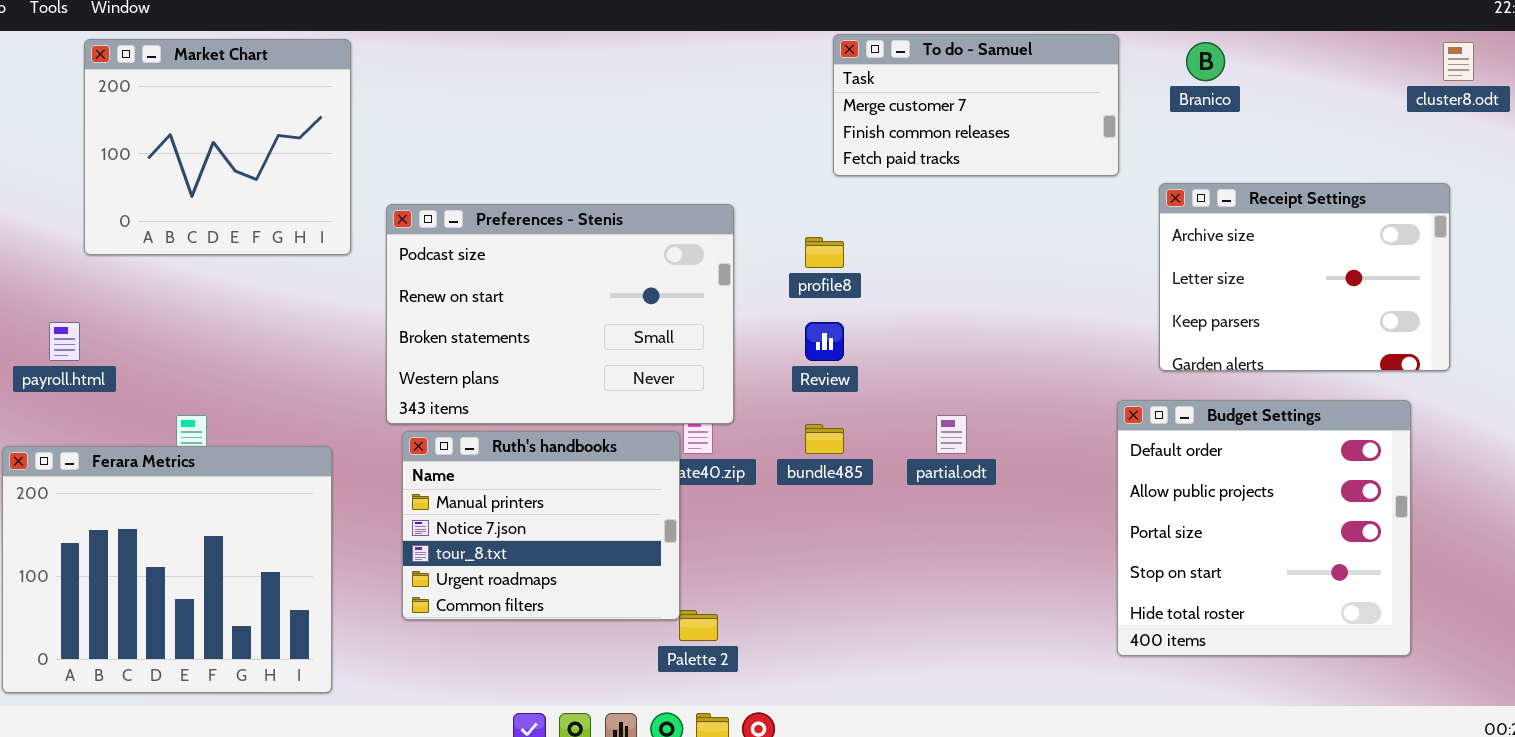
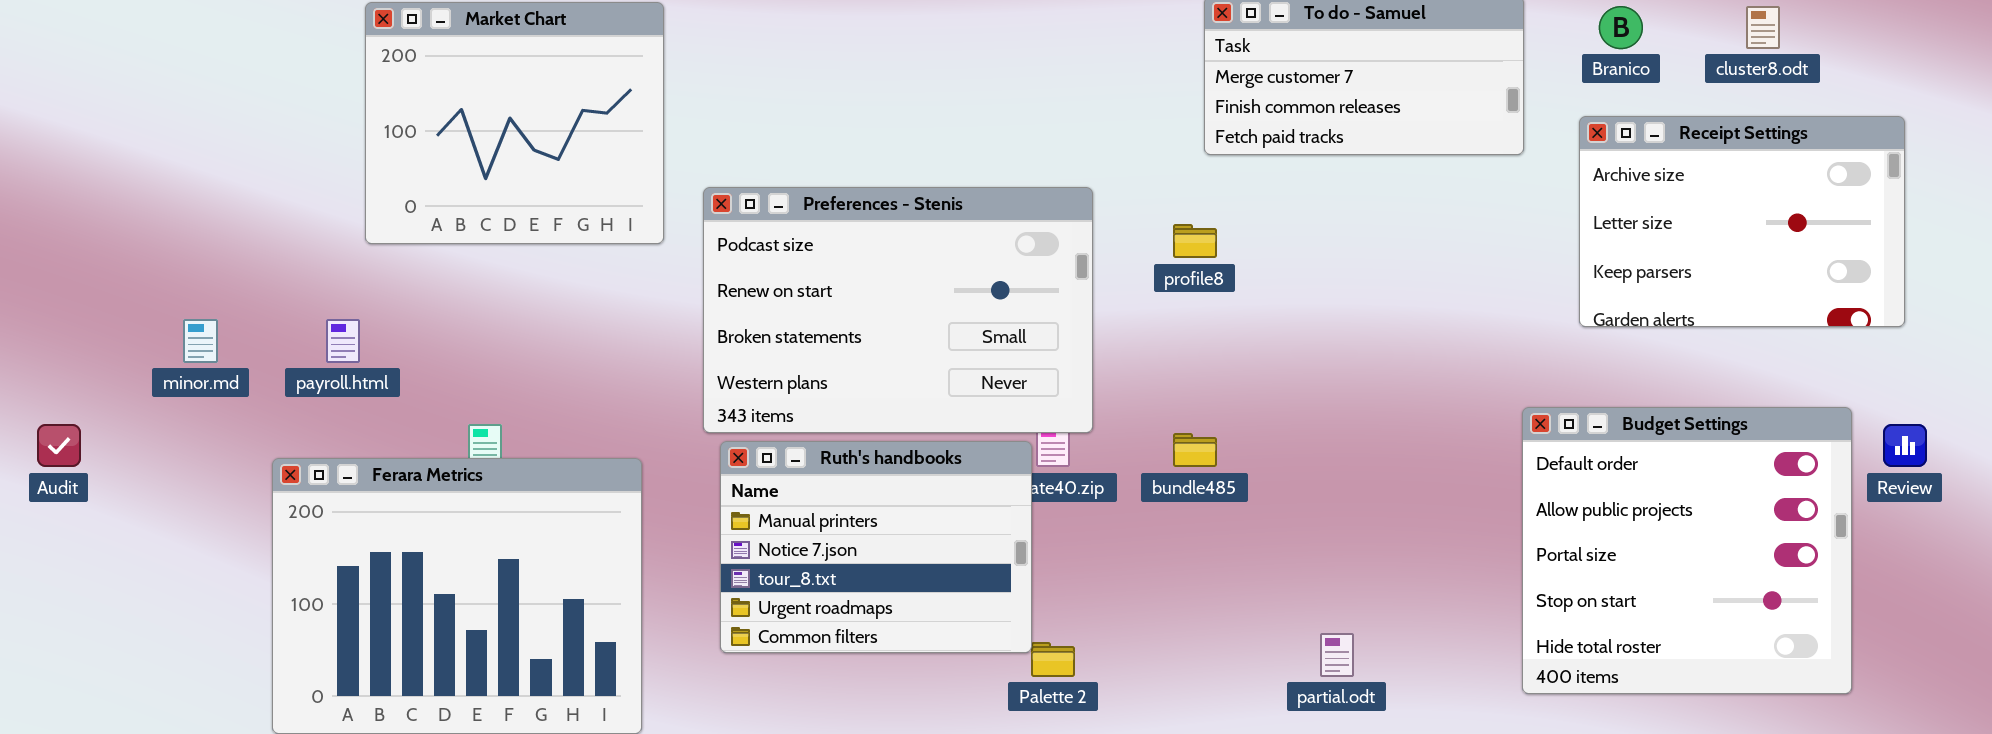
cluster8.odt: [1443,42,1474,81] -> [1746,6,1780,49], moved
Receipt Settings: [1159,183,1450,371] -> [1579,116,1905,327], moved
Review: [805,322,844,361] -> [1883,424,1927,467], moved
partial.odt: [936,415,967,454] -> [1320,633,1354,677], moved

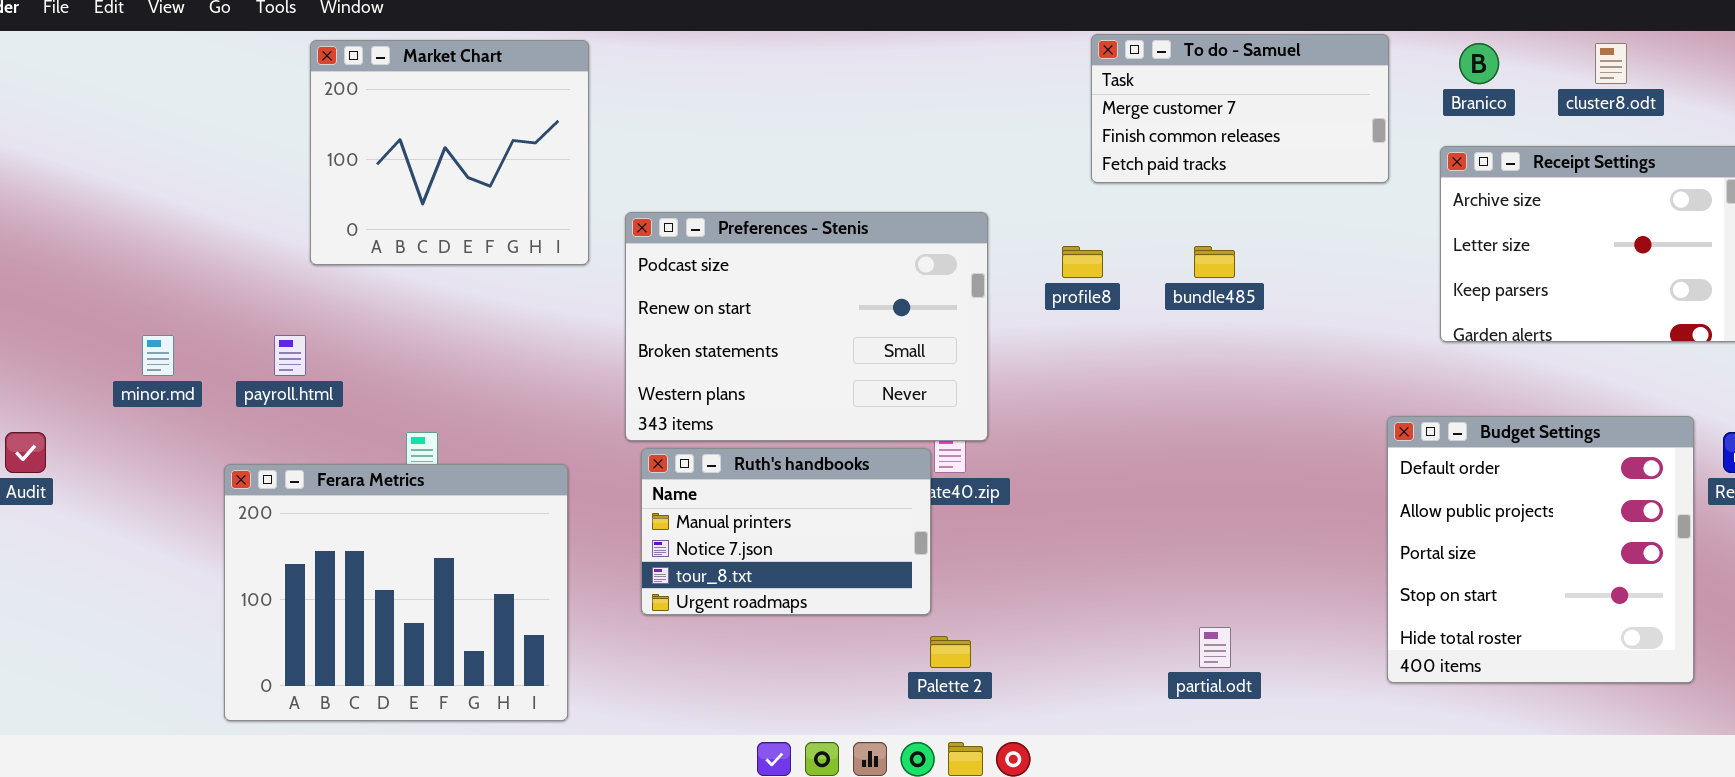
bundle485: [1173,433,1217,467] -> [1194,246,1235,278], moved
Ruth's handbooks: [720,441,1032,653] -> [641,448,931,615], resized

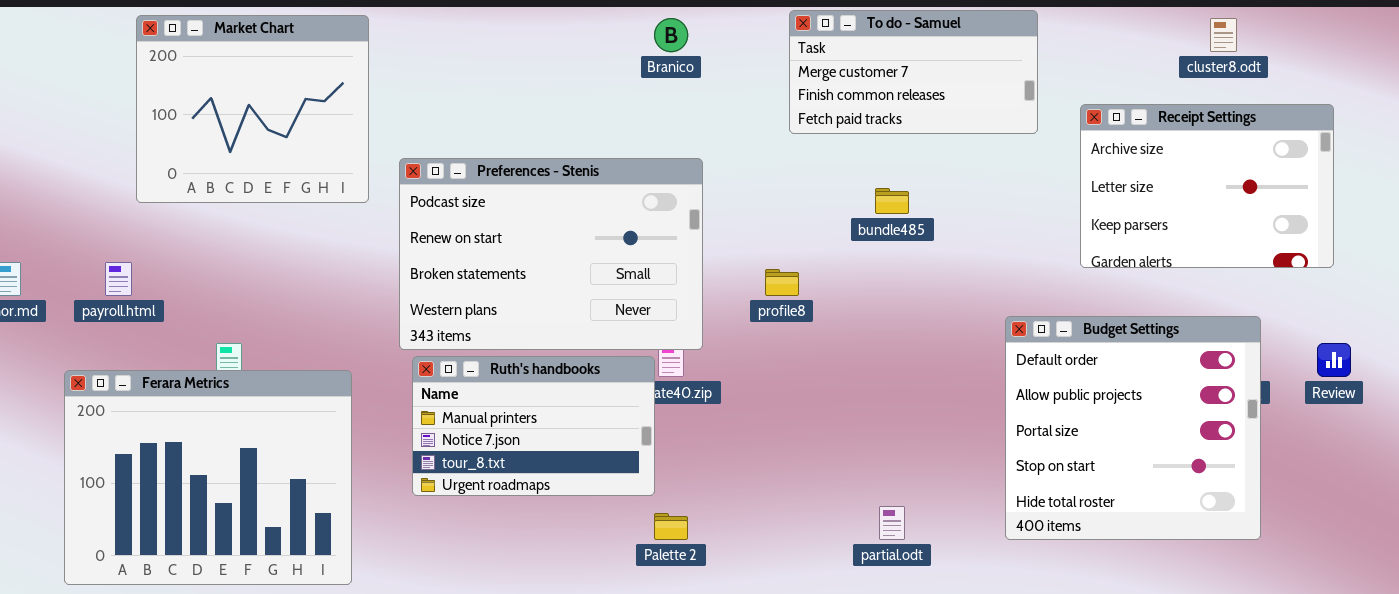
Branico: [1459,43,1499,84] -> [654,18,688,52], moved
profile8: [1062,246,1103,278] -> [765,269,799,296], moved
Budget Settings: [1387,416,1694,683] -> [1005,316,1261,540], moved

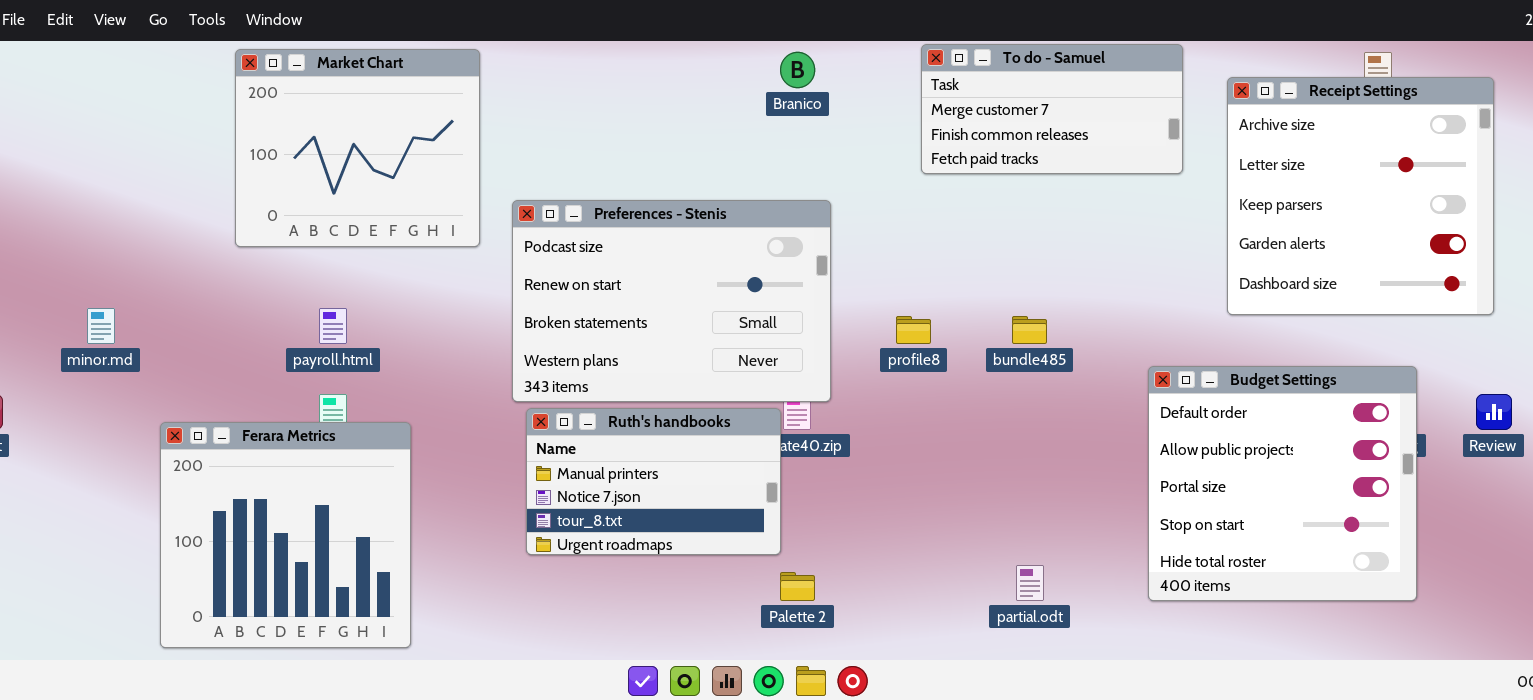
Receipt Settings: [1080,104,1334,268] -> [1227,77,1494,315], resized
bundle485: [875,188,909,214] -> [1012,316,1047,344], moved
payroll.html: [105,262,132,296] -> [319,308,347,344], moved
Ferara Metrics: [64,370,352,585] -> [160,422,411,648], resized

